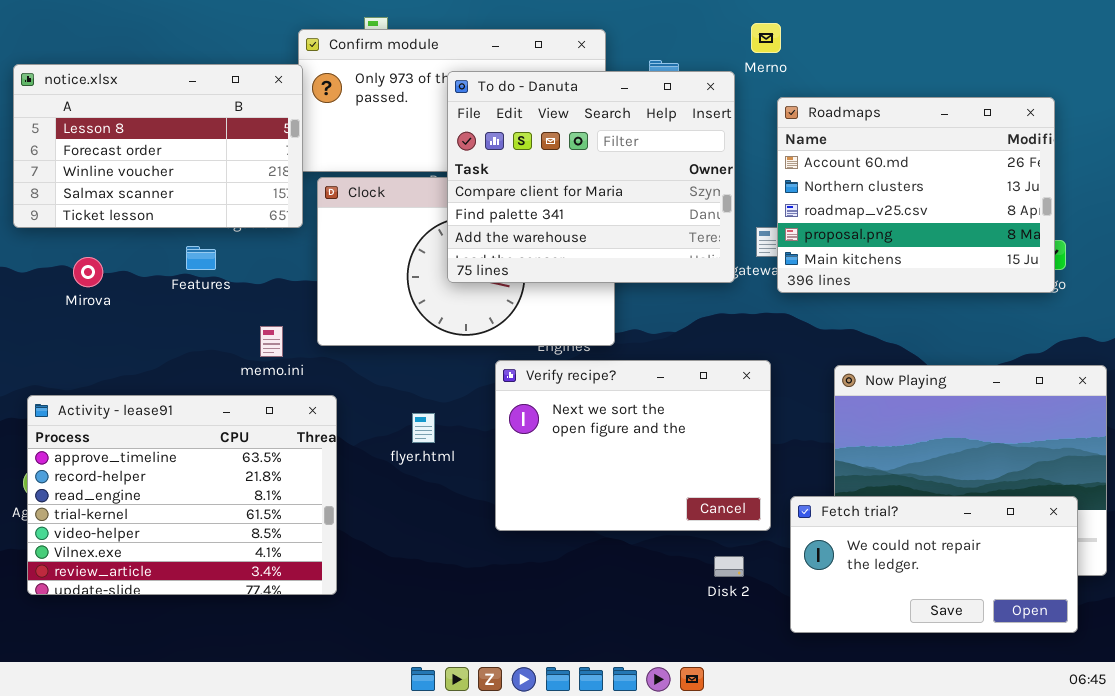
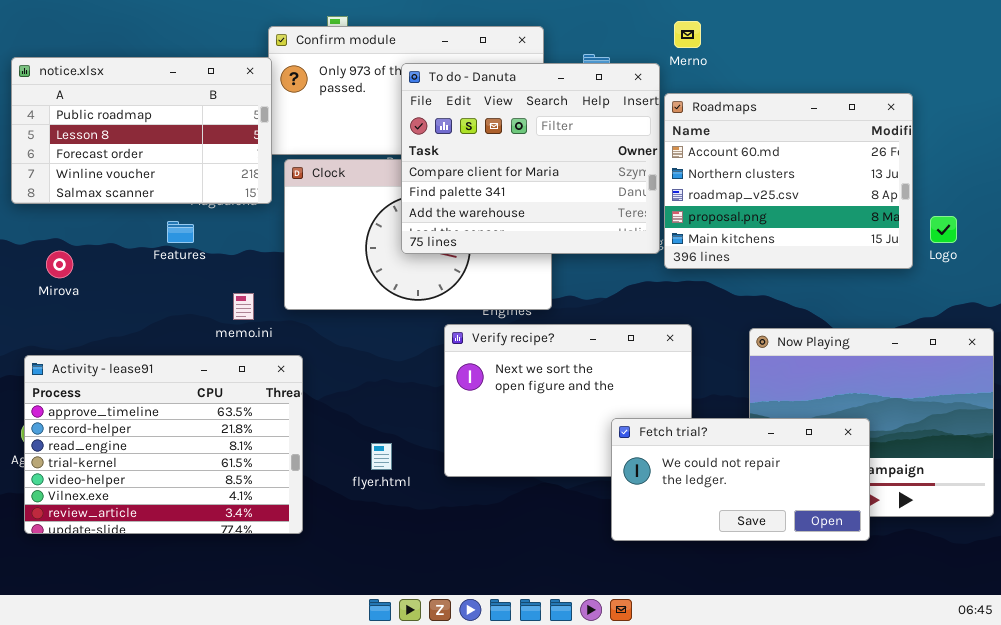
notice.xlsx: [13,64,303,228] -> [11,57,272,204], scrolled up 1 row
Roadmaps: [777,97,1055,293] -> [664,93,913,269], moved
Mirova: [73,257,103,287] -> [46,251,73,278], moved
flyer.html: [412,413,435,443] -> [371,443,392,470], moved
Fetch trial?: [790,496,1078,633] -> [611,418,870,541], moved

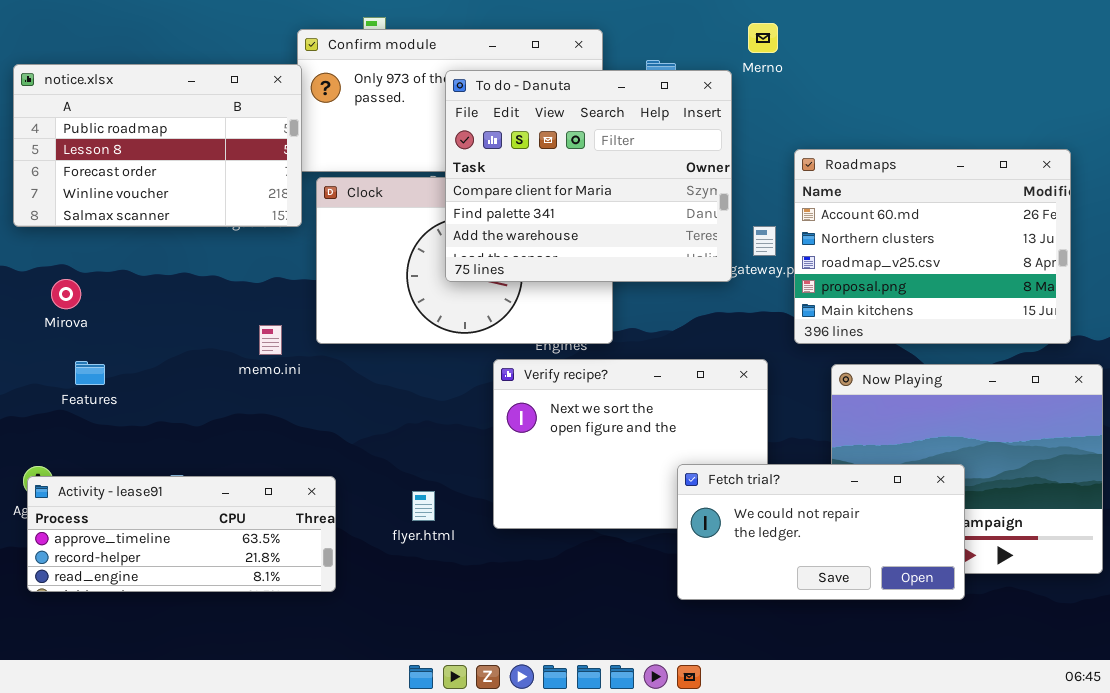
Roadmaps: [664,93,913,269] -> [794,149,1071,344], moved
Features: [167,221,194,243] -> [75,361,105,385], moved
Activity - lease91: [24,355,303,534] -> [27,476,336,592], resized

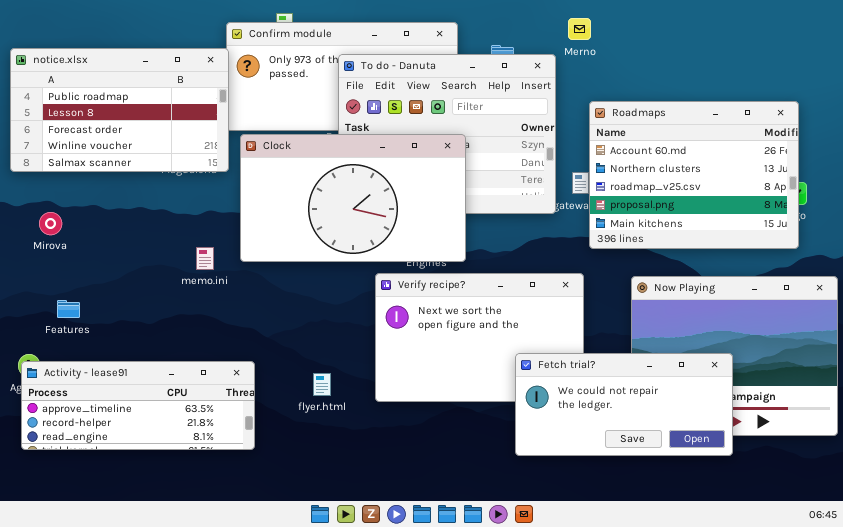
Roadmaps: [794,149,1071,344] -> [589,101,799,249], moved
Clock: [316,177,613,344] -> [240,134,466,262], raised
Features: [75,361,105,385] -> [57,300,80,318], moved

